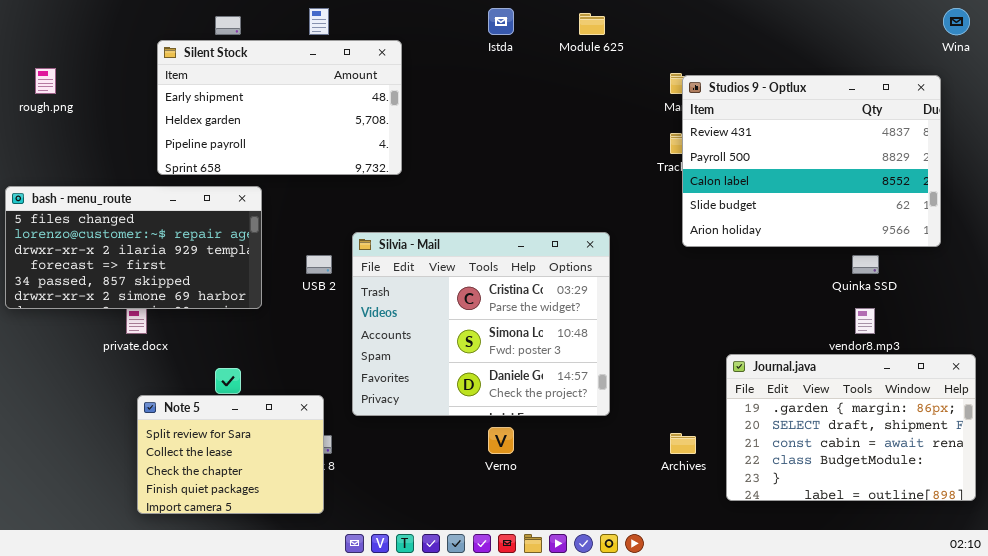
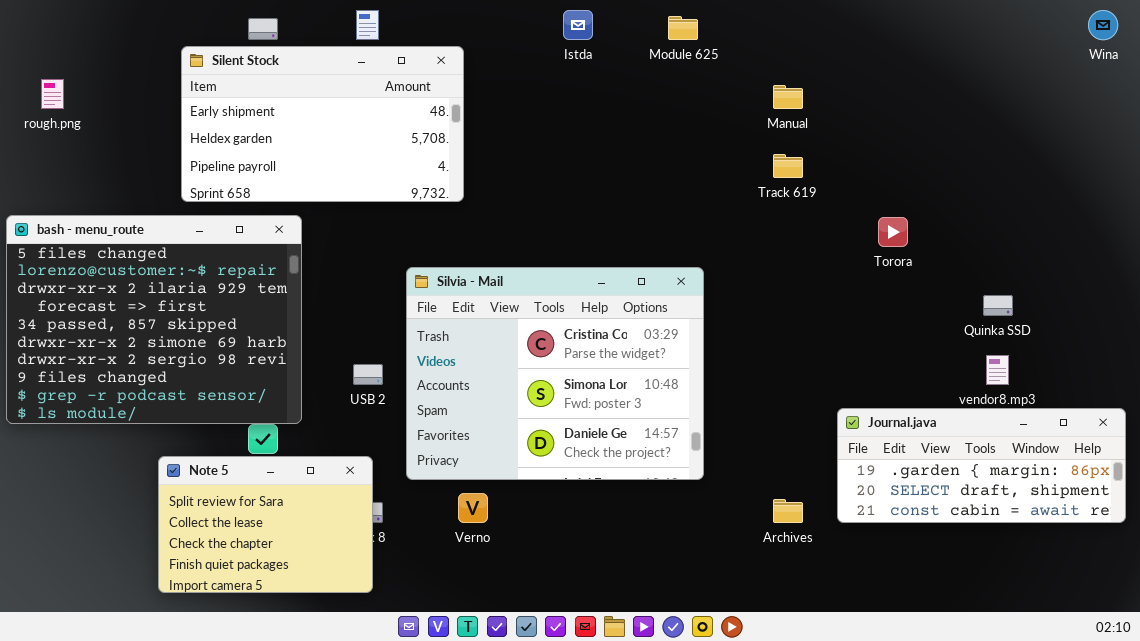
Studios 9 - Optlux: [682,75,941,247] -> none, closed
bash - menu_route: [5,186,262,309] -> [6,215,302,424], resized
USB 2: [306,255,332,274] -> [353,364,383,385], moved
Journal.java: [726,354,976,501] -> [837,408,1126,523], resized
Verno: [488,427,514,454] -> [458,493,488,523], moved

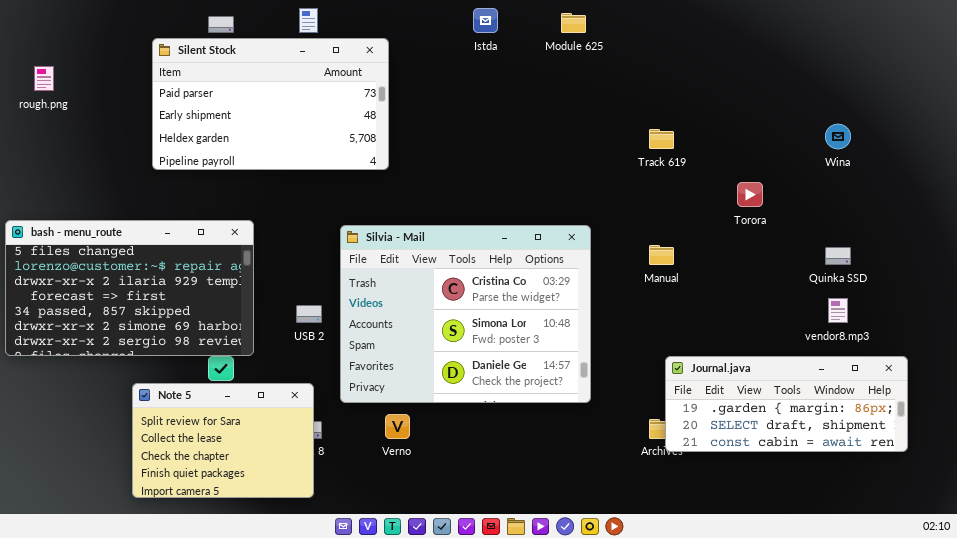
Wina: [1088,10,1118,40] -> [825,124,851,149], moved
Silent Stock: [181,46,464,202] -> [152,38,389,170], scrolled up 1 row
Manual: [773,85,803,109] -> [649,245,674,265], moved
bash - menu_route: [6,215,302,424] -> [5,220,254,356], resized
Journal.java: [837,408,1126,523] -> [665,356,908,452], moved

